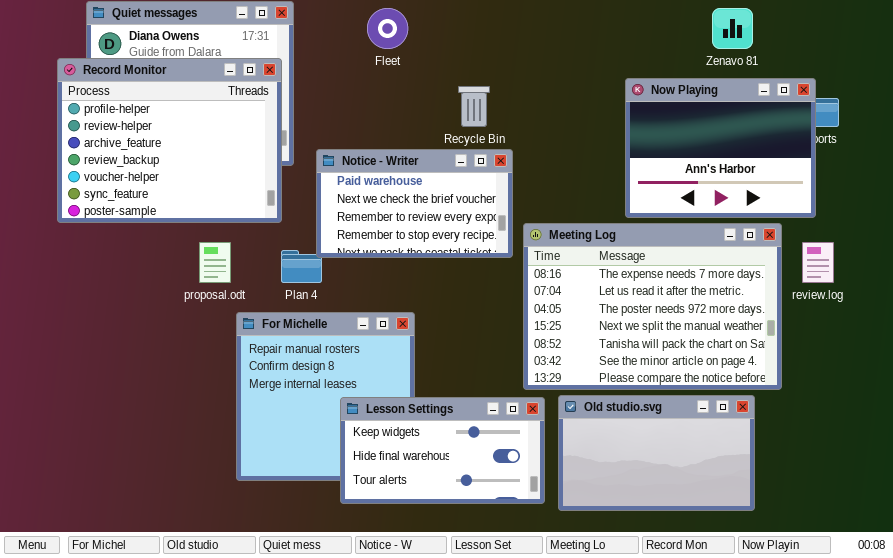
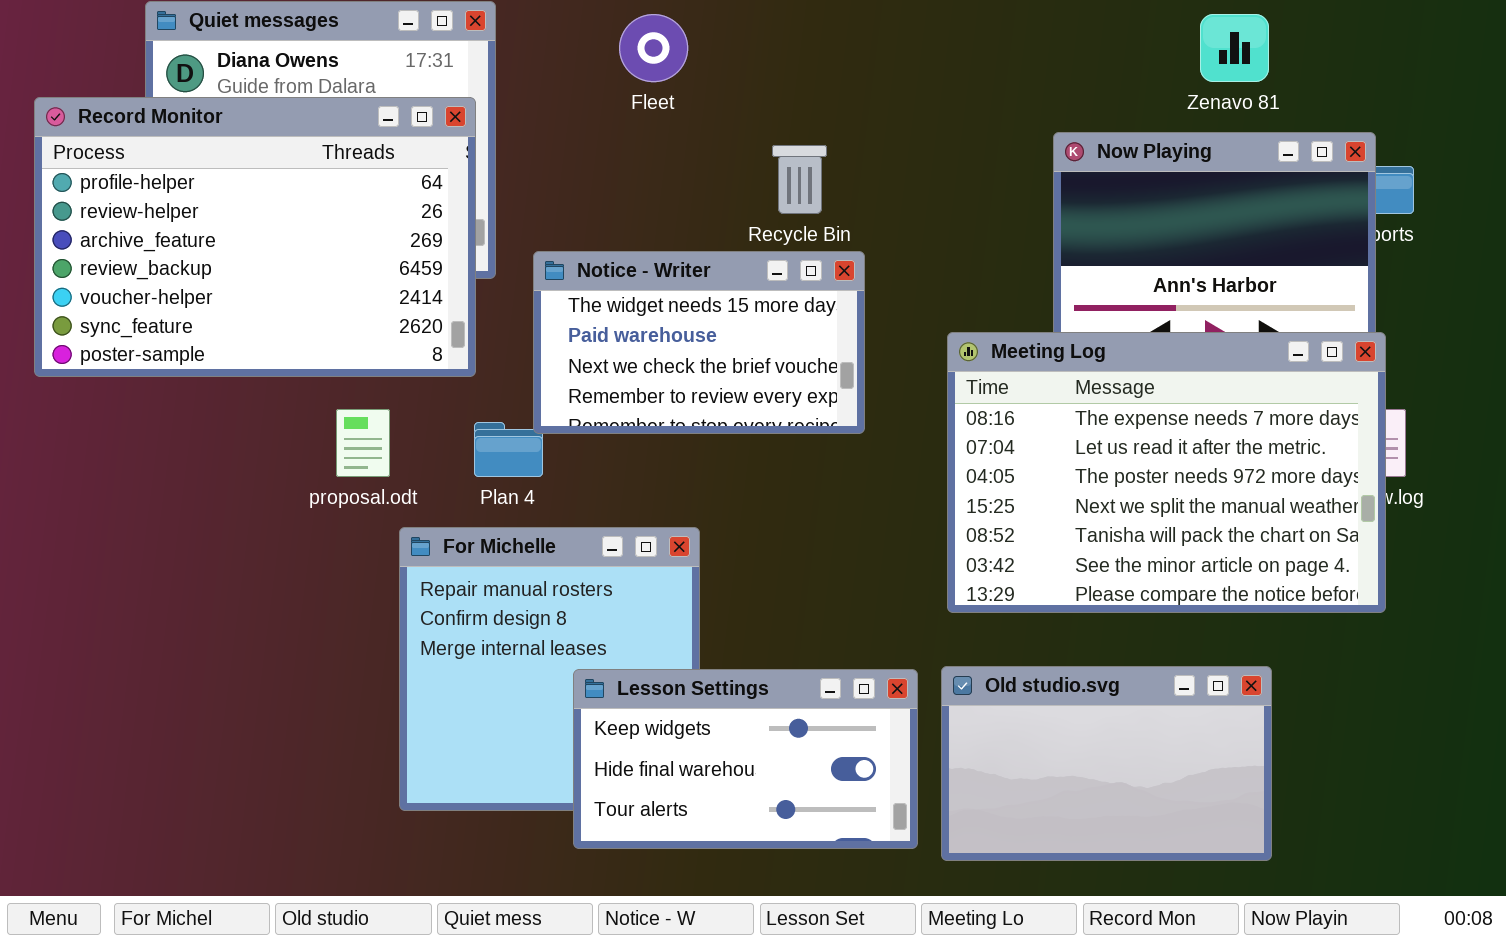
Record Monitor: [57,58,282,223] -> [34,97,476,377], resized
Notice - Writer: [316,149,513,258] -> [533,251,865,434], scrolled up 1 row
Meeting Log: [523,223,782,390] -> [947,332,1386,613], moved

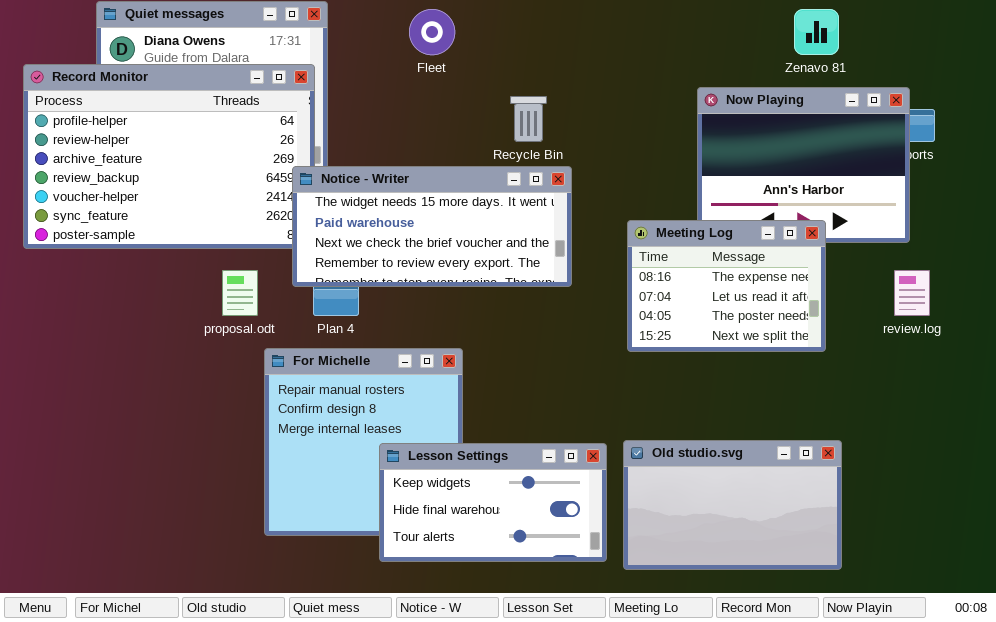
Notice - Writer: [533,251,865,434] -> [292,166,572,287], resized
Meeting Log: [947,332,1386,613] -> [627,220,826,352], resized

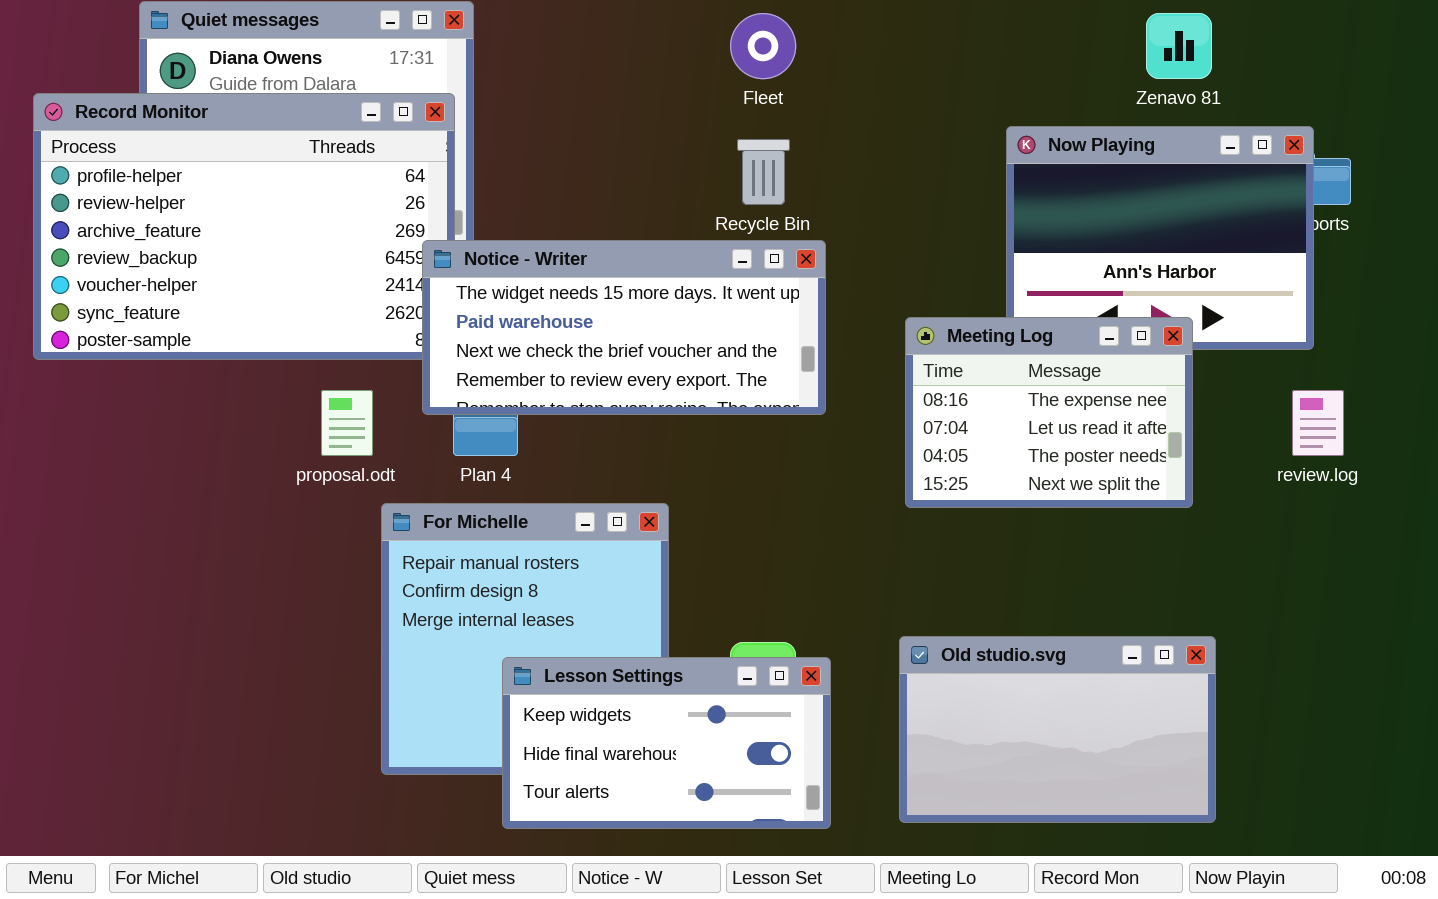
Fleet: [409,9,455,55] -> [730,13,796,79], moved
Lesson Settings: [379,443,607,562] -> [502,657,831,829], moved

